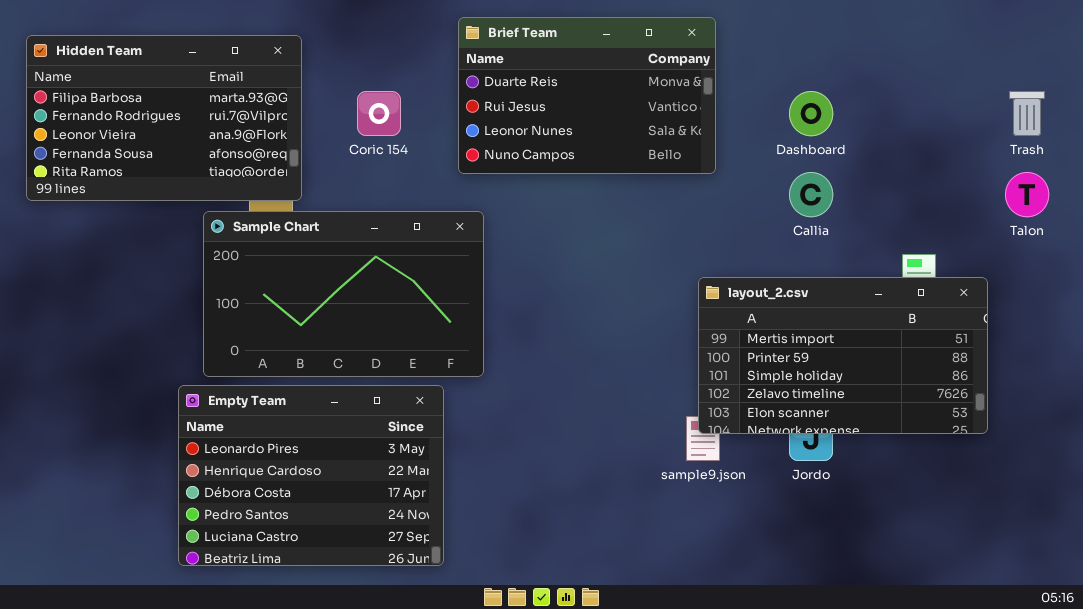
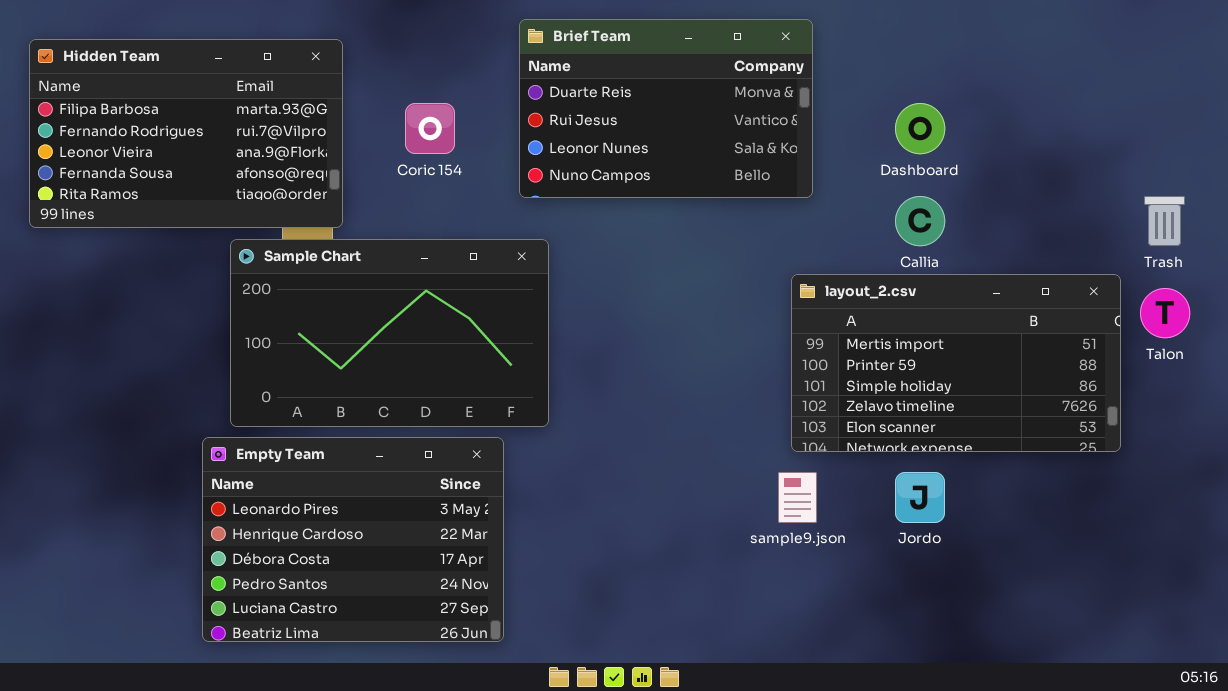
Trash: [1009,91,1045,136] -> [1144,196,1185,246], moved
Talon: [1005,172,1049,217] -> [1140,288,1190,338], moved
layout_2.csv: [698,277,988,434] -> [791,274,1121,452], moved

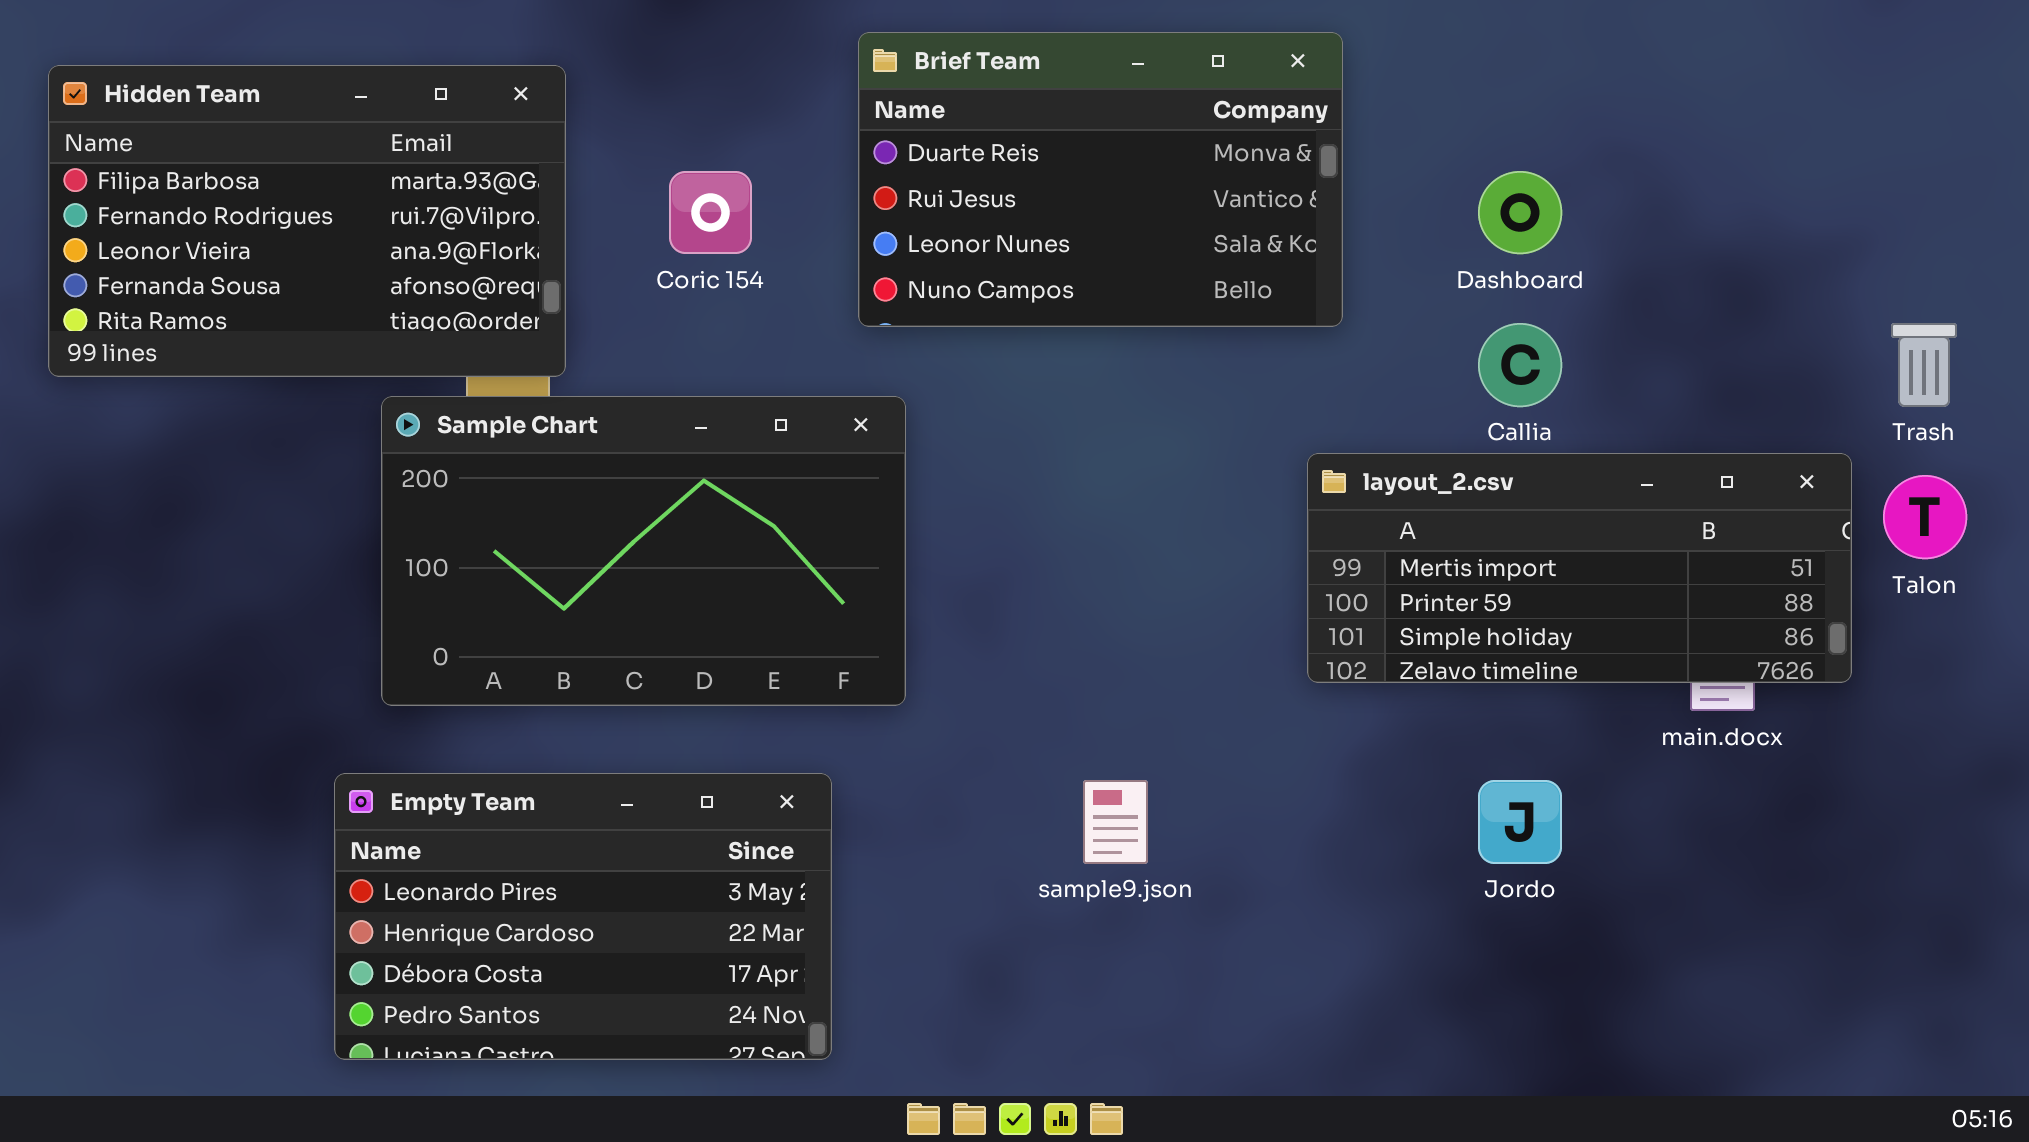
layout_2.csv: [791,274,1121,452] -> [1307,453,1852,683], resized
Empty Team: [202,437,504,642] -> [334,773,832,1060], resized
sample9.json: [778,472,817,523] -> [1083,780,1148,864], moved

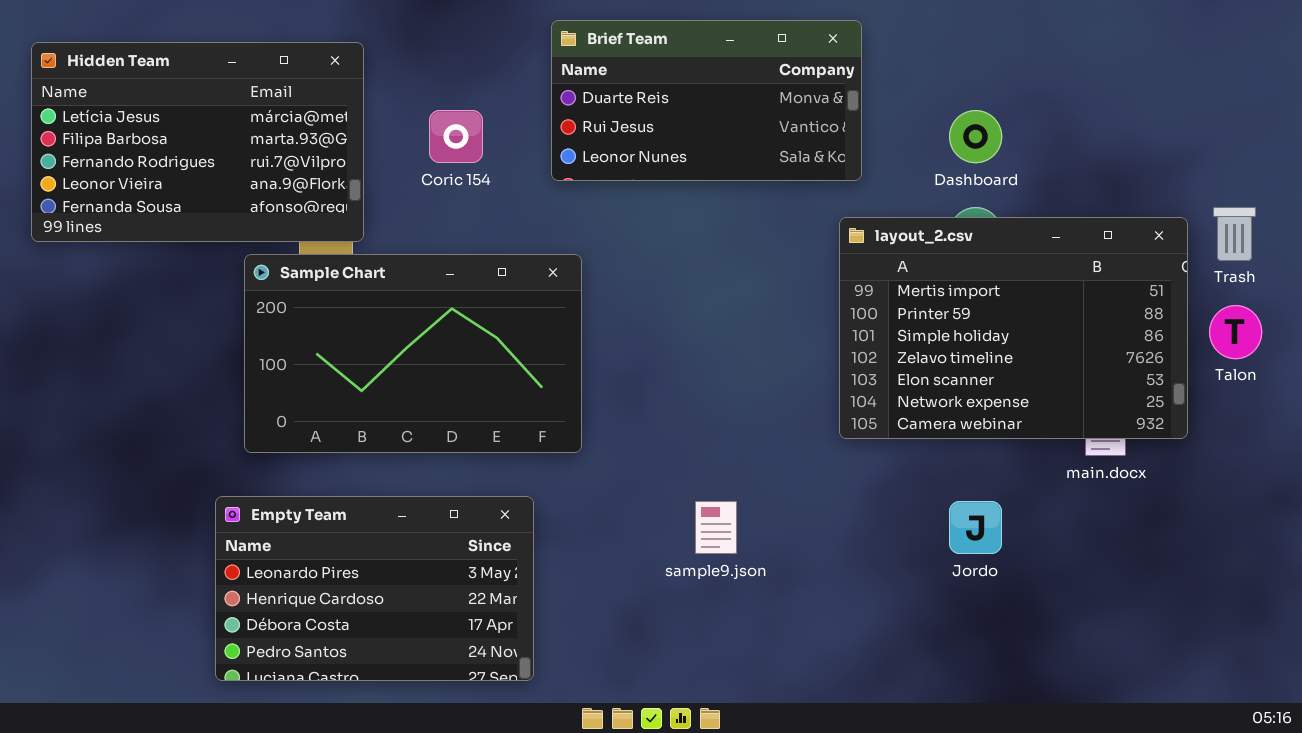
Brief Team: [858,32,1343,327] -> [551,20,862,181], resized
Hidden Team: [48,65,566,377] -> [31,42,364,242], scrolled up 1 row
layout_2.csv: [1307,453,1852,683] -> [839,217,1188,439], resized

